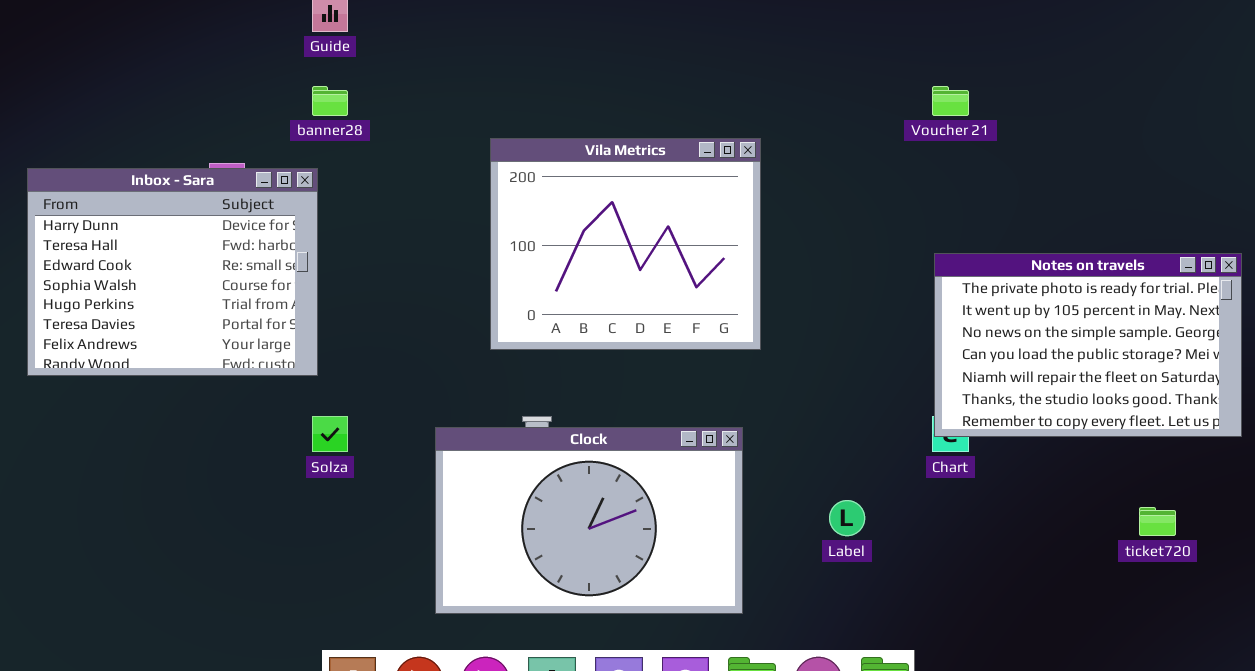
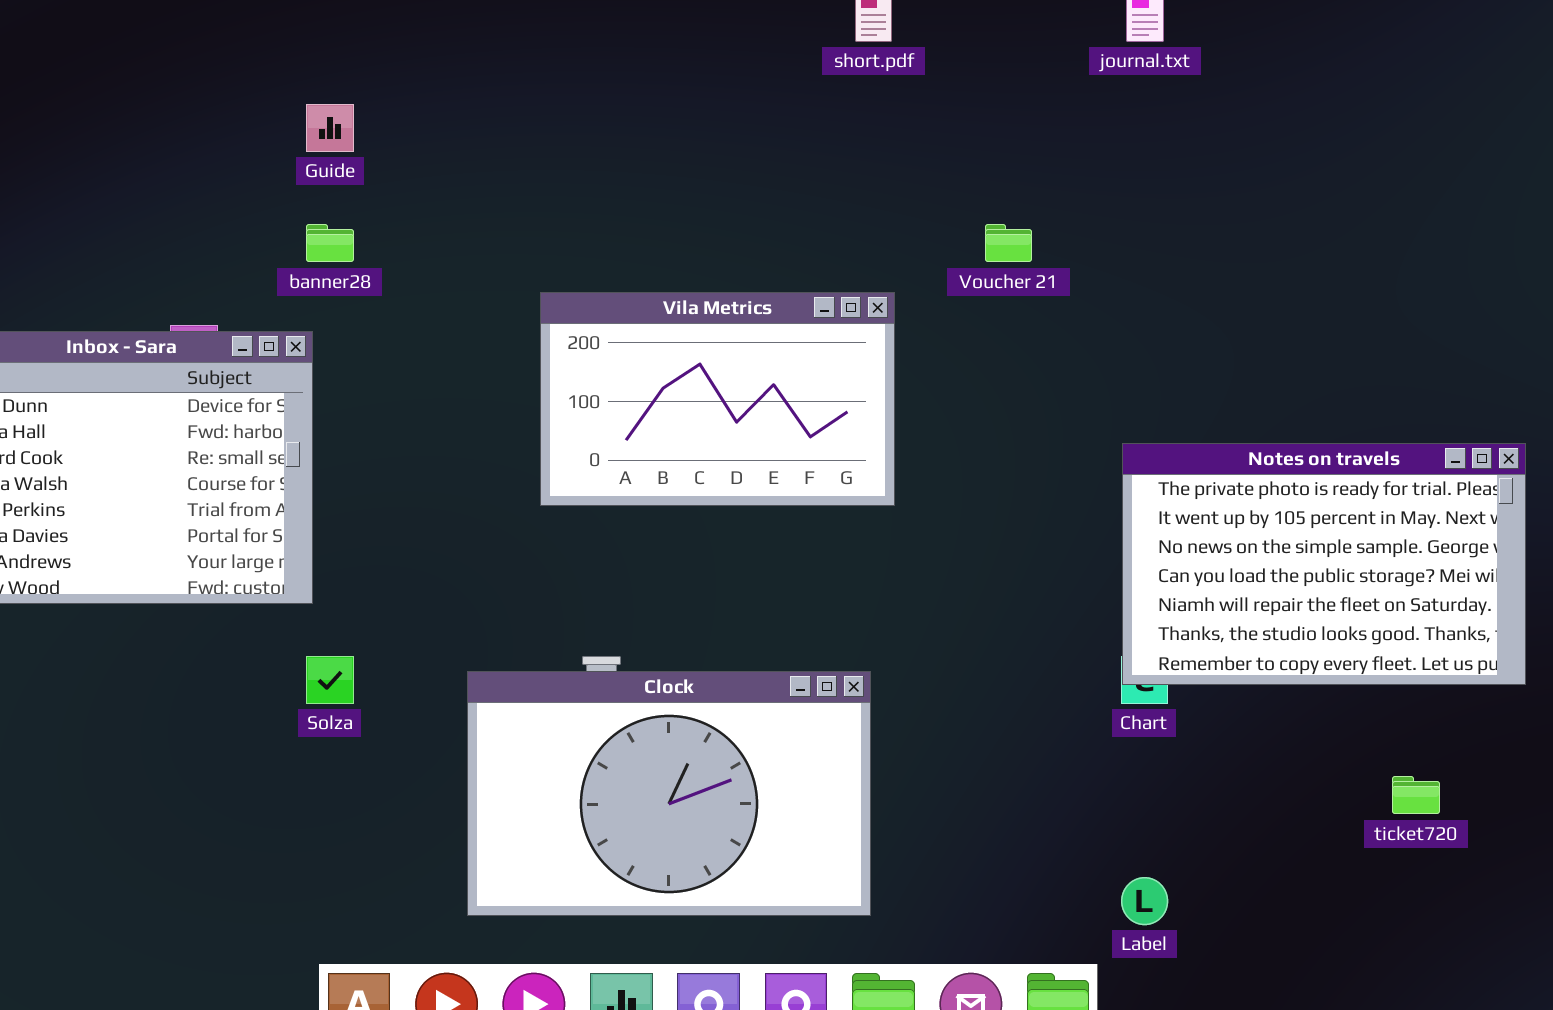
Voucher 21: [932,86,969,116] -> [985,224,1032,262], moved
Vila Metrics: [490,138,761,350] -> [540,292,895,506], resized
Label: [829,500,865,536] -> [1121,877,1168,925], moved

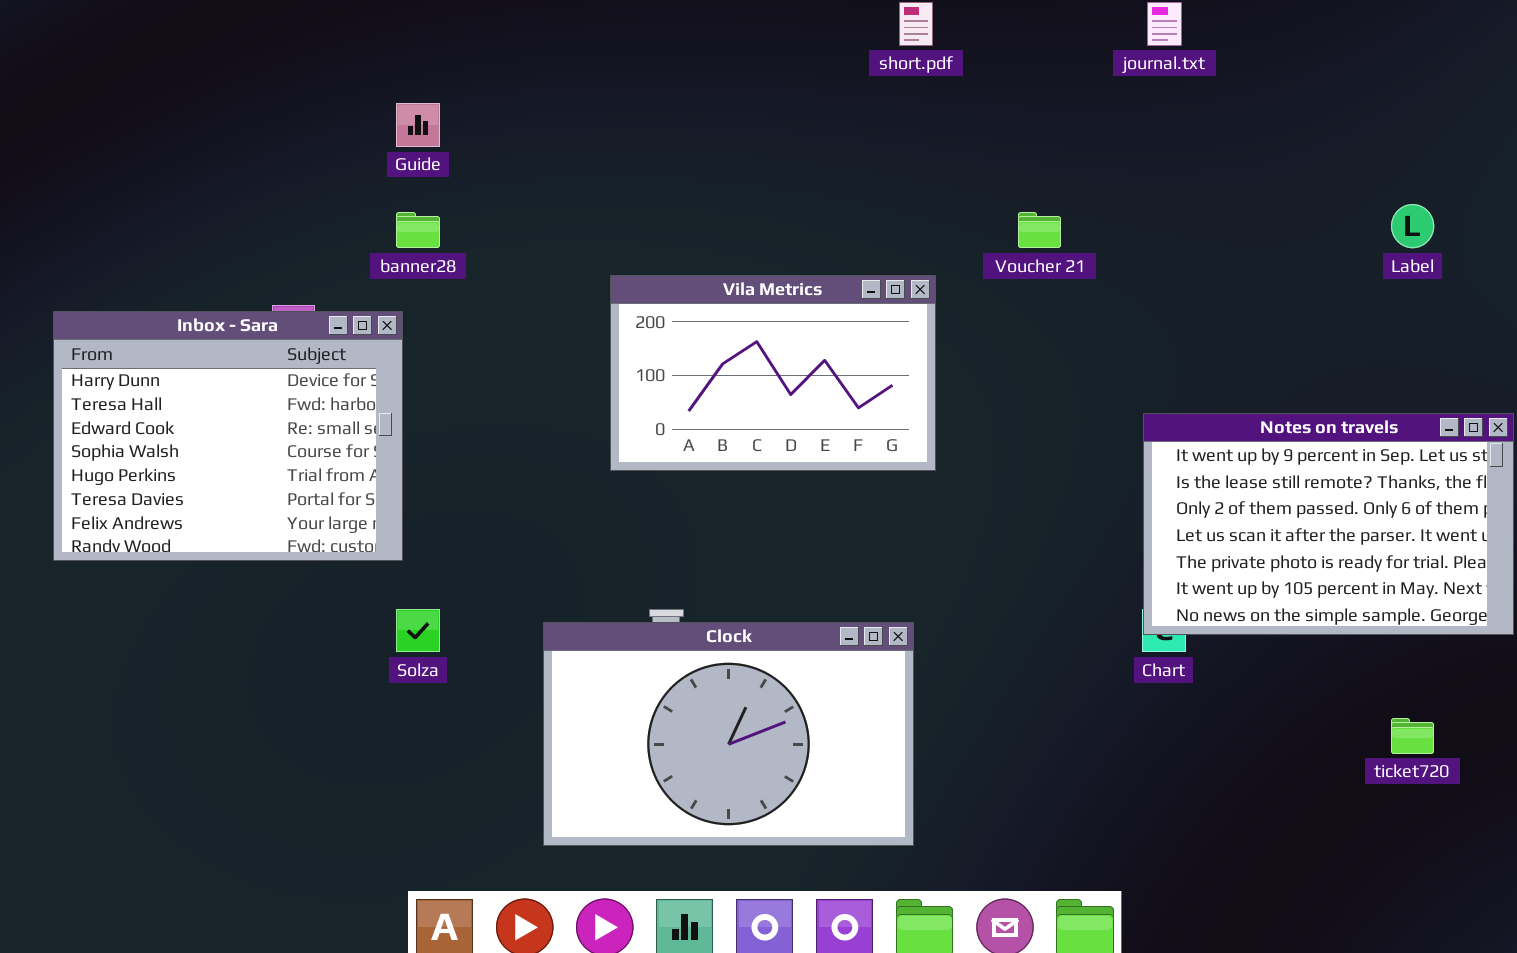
Notes on travels: [1122,443,1526,685] -> [1143,413,1514,635], scrolled up 4 rows
Label: [1121,877,1168,925] -> [1391,204,1434,248], moved

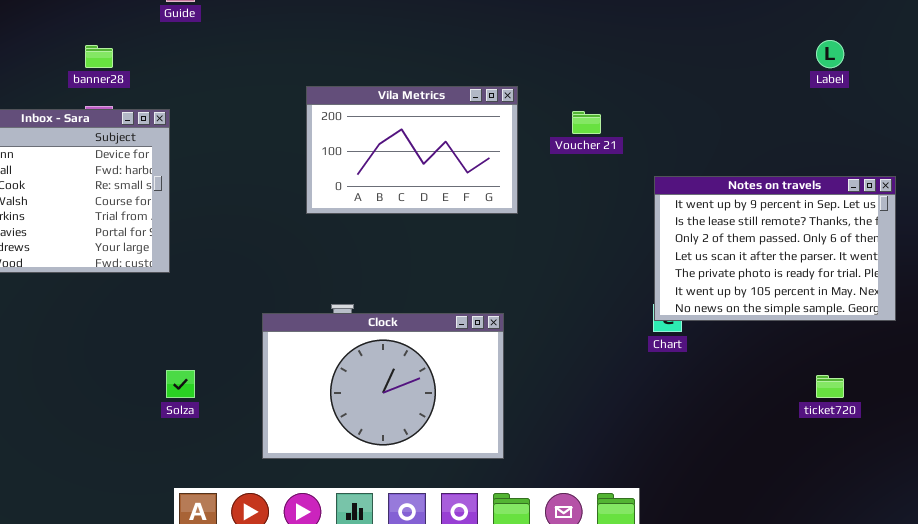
banner28: [396,212,440,248] -> [85,45,113,68], moved
Voucher 21: [1018,212,1061,248] -> [572,111,601,134], moved
Solza: [396,609,440,652] -> [166,370,195,398], moved

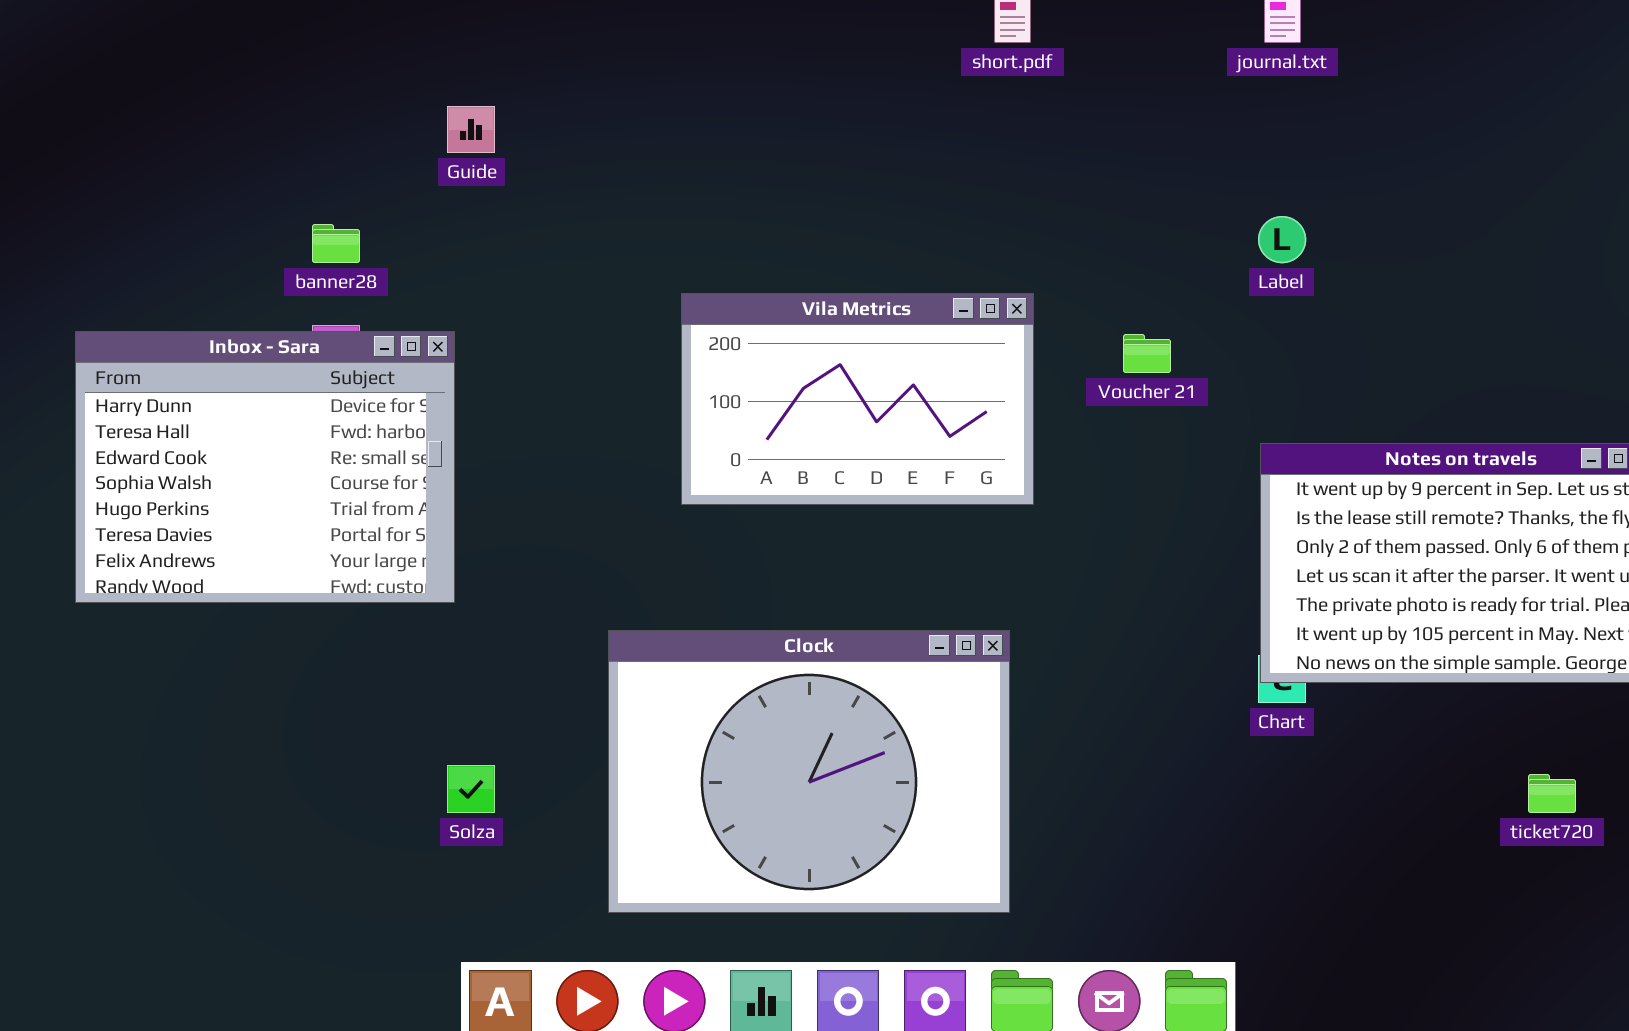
Label: [816,40,844,68] -> [1258,216,1306,263], moved
Clock: [262,313,504,459] -> [608,630,1010,913], resized

